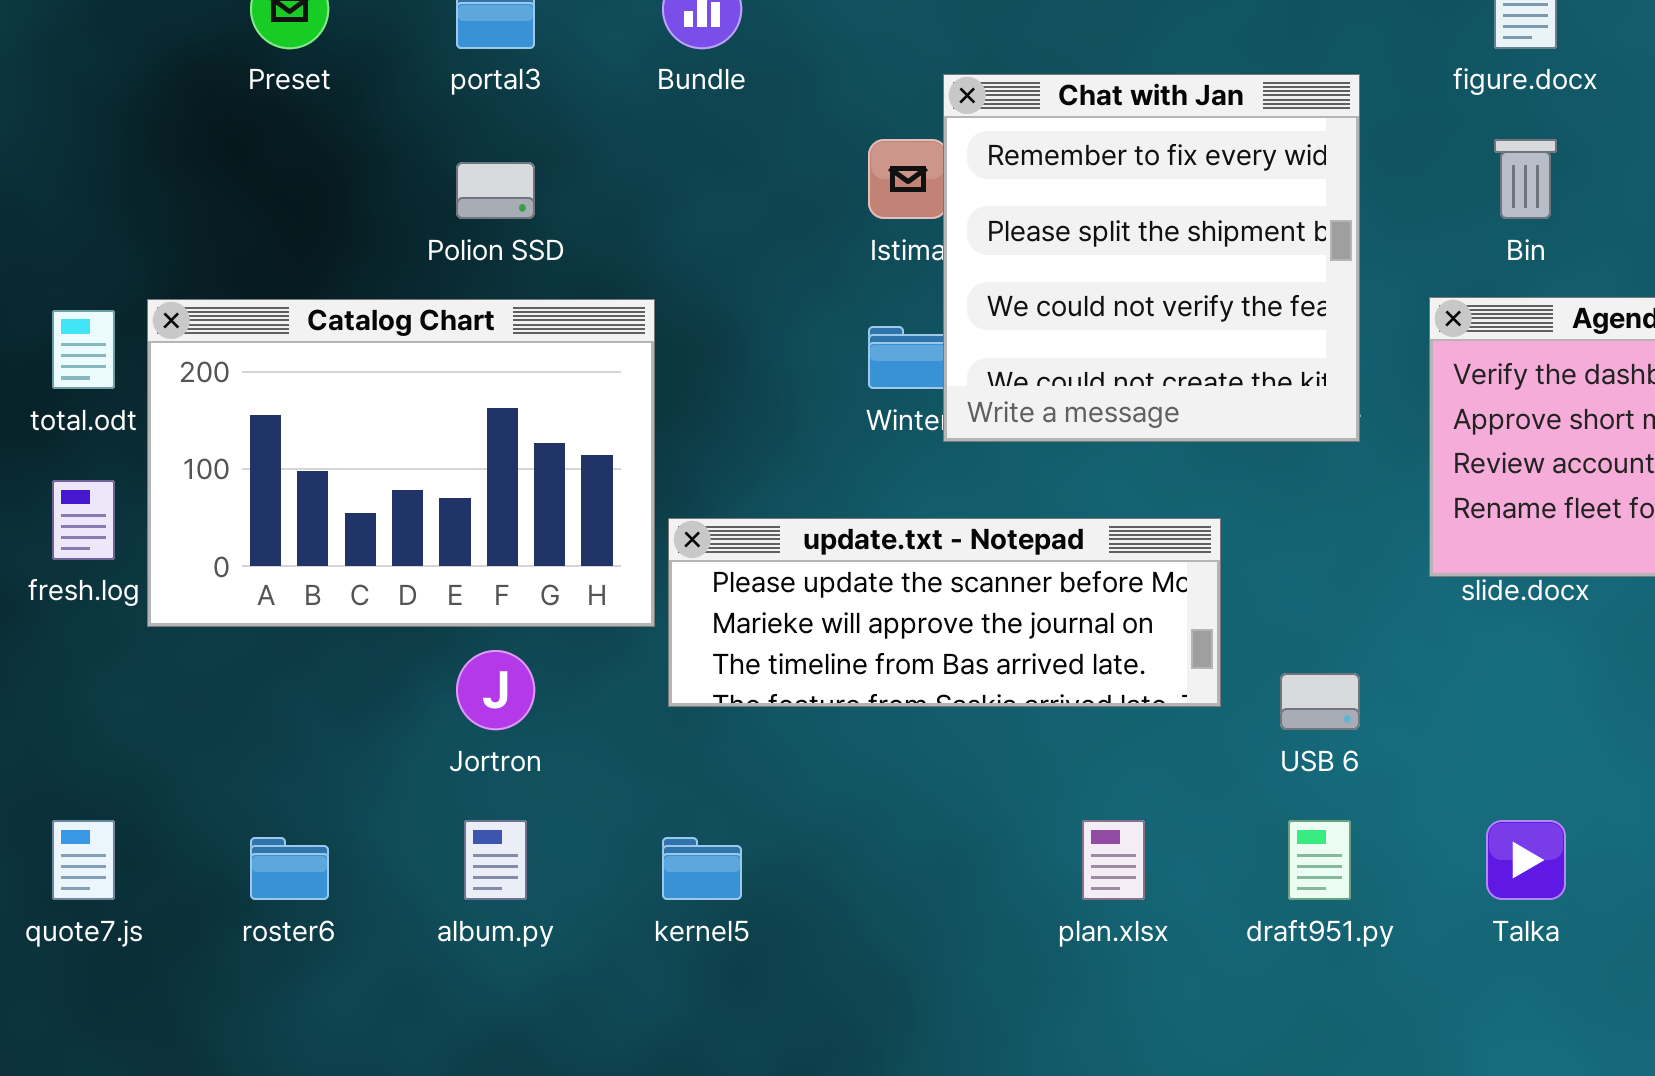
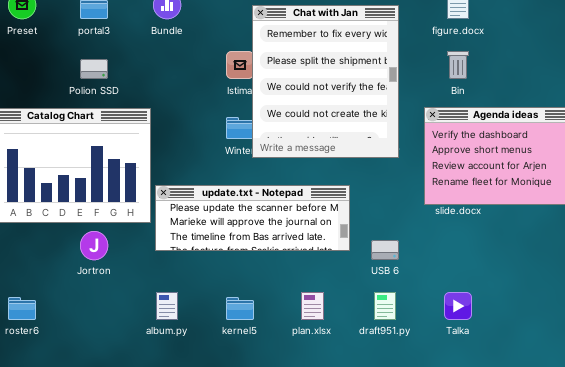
Chat with Jan: [943,74,1360,442] -> [252,5,399,158], resized
album.py: [464,820,527,900] -> [156,292,178,320], moved
kernel5: [662,837,742,900] -> [226,297,254,320], moved

